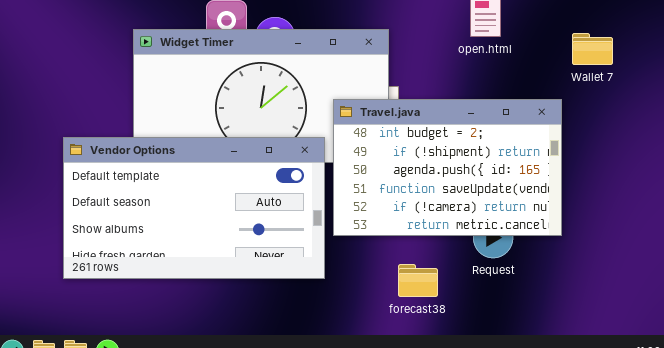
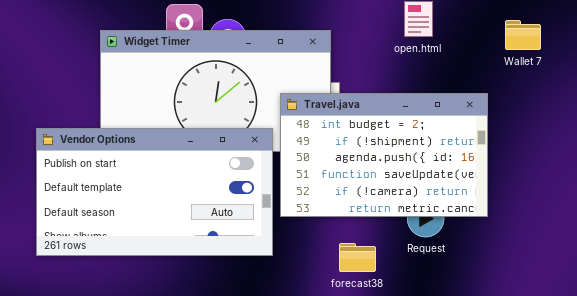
Wallet 7: [572,33,613,65] -> [505,20,541,50], moved
Vendor Options: [63,137,325,279] -> [36,128,273,256], scrolled up 1 row

